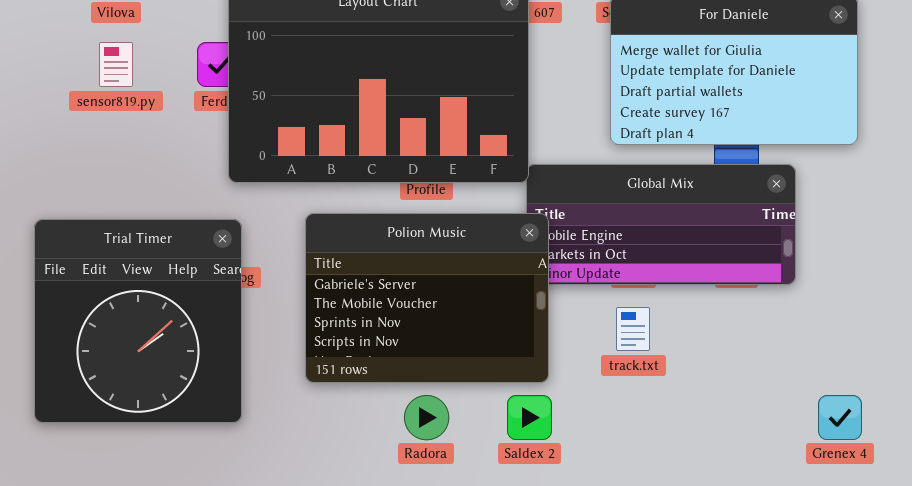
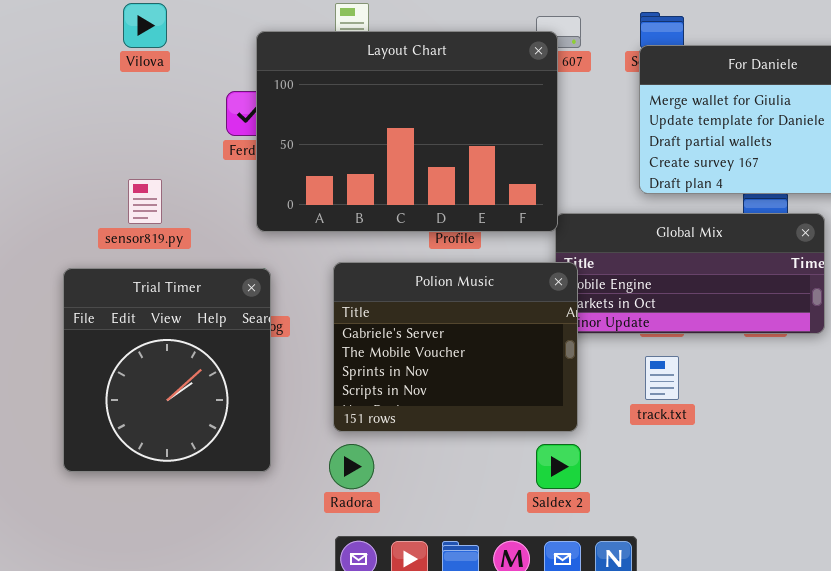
sensor819.py: [99,42,133,87] -> [128,179,162,224], moved
Radora: [404,395,449,440] -> [329,444,374,489], moved

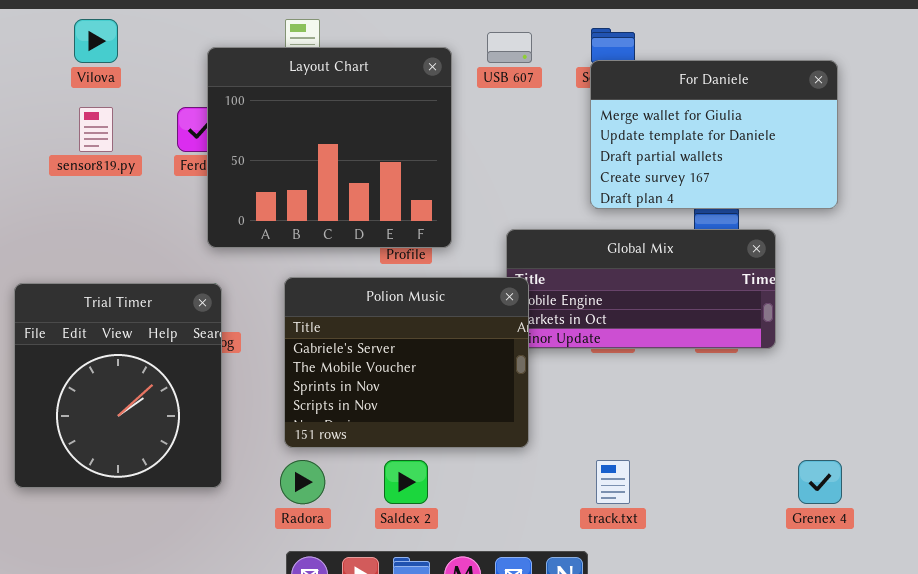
Layout Chart: [256,31,558,232] -> [207,47,452,248], resized
sensor819.py: [128,179,162,224] -> [79,107,113,152], moved
track.txt: [645,356,679,400] -> [596,460,630,504], moved
Saldex 2: [536,444,581,489] -> [384,460,428,504], moved

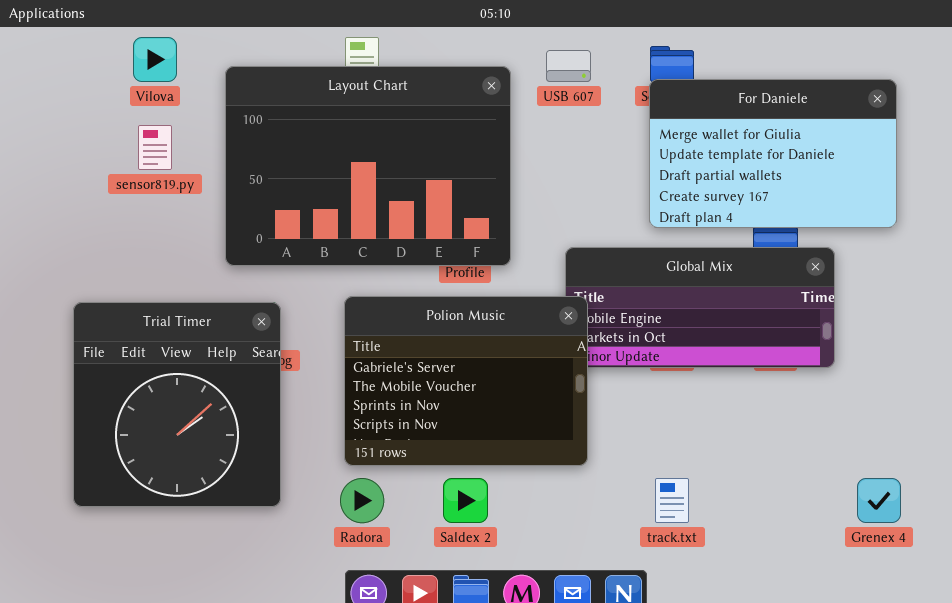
Layout Chart: [207,47,452,248] -> [225,66,511,266], resized

